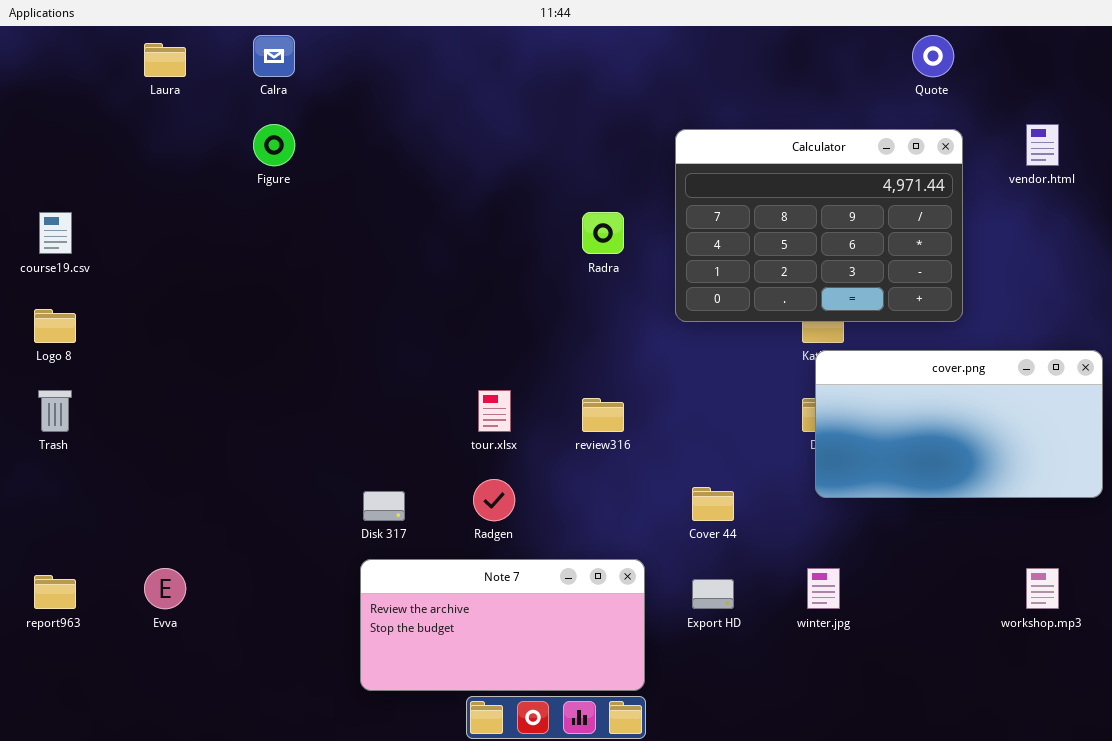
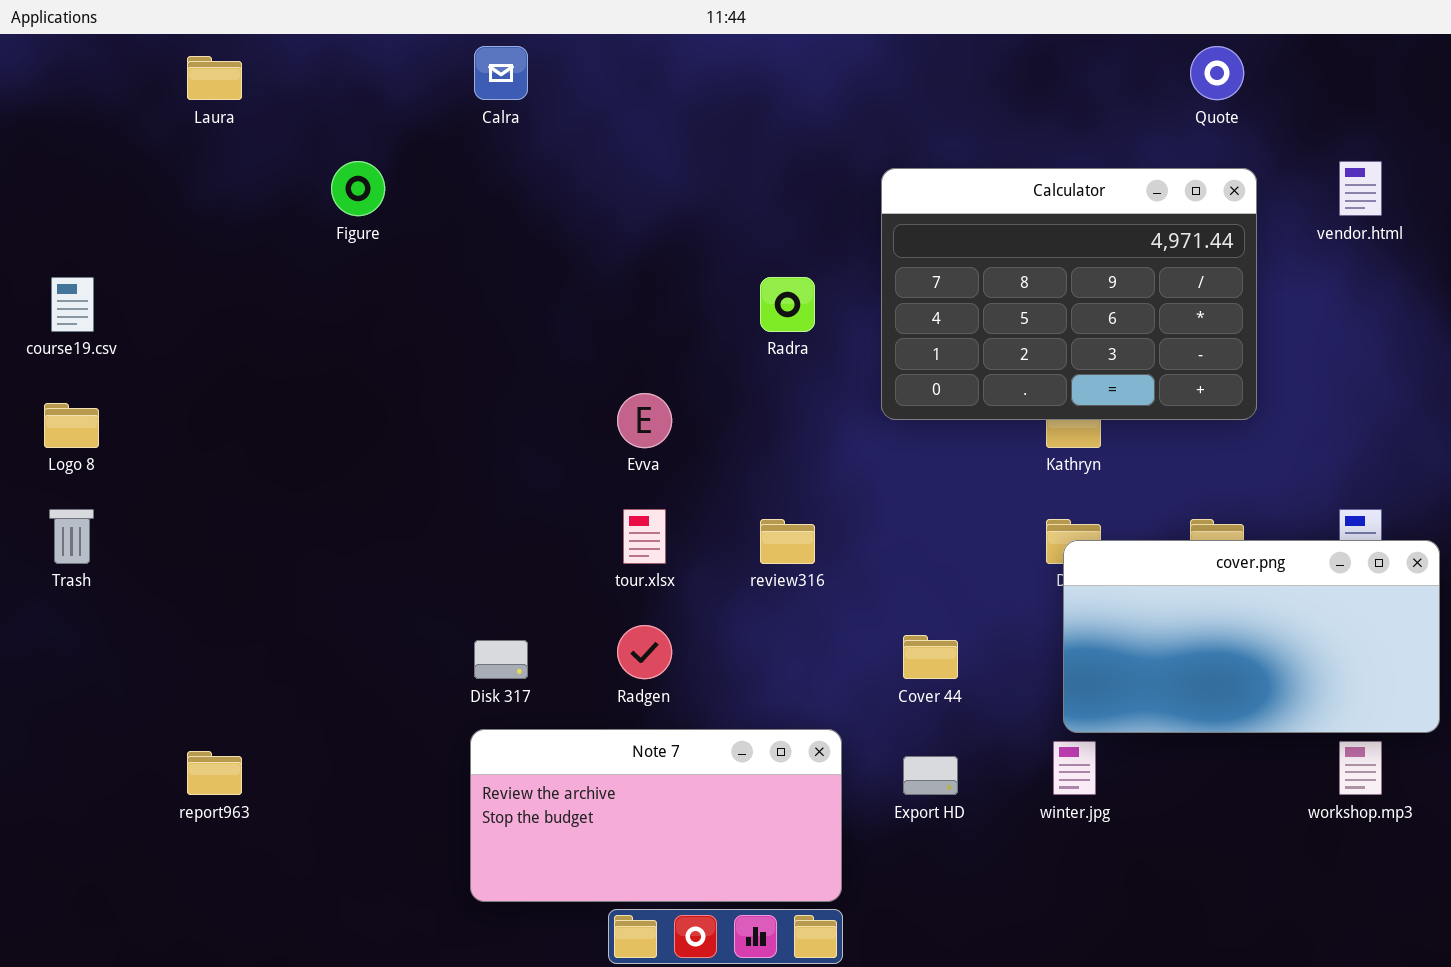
Calra: [253,35,295,77] -> [474,46,528,100], moved
cover.png: [815,350,1103,498] -> [1063,540,1440,733], moved
Evva: [144,568,186,609] -> [617,393,672,448], moved
report963: [34,575,76,609] -> [187,751,242,795], moved

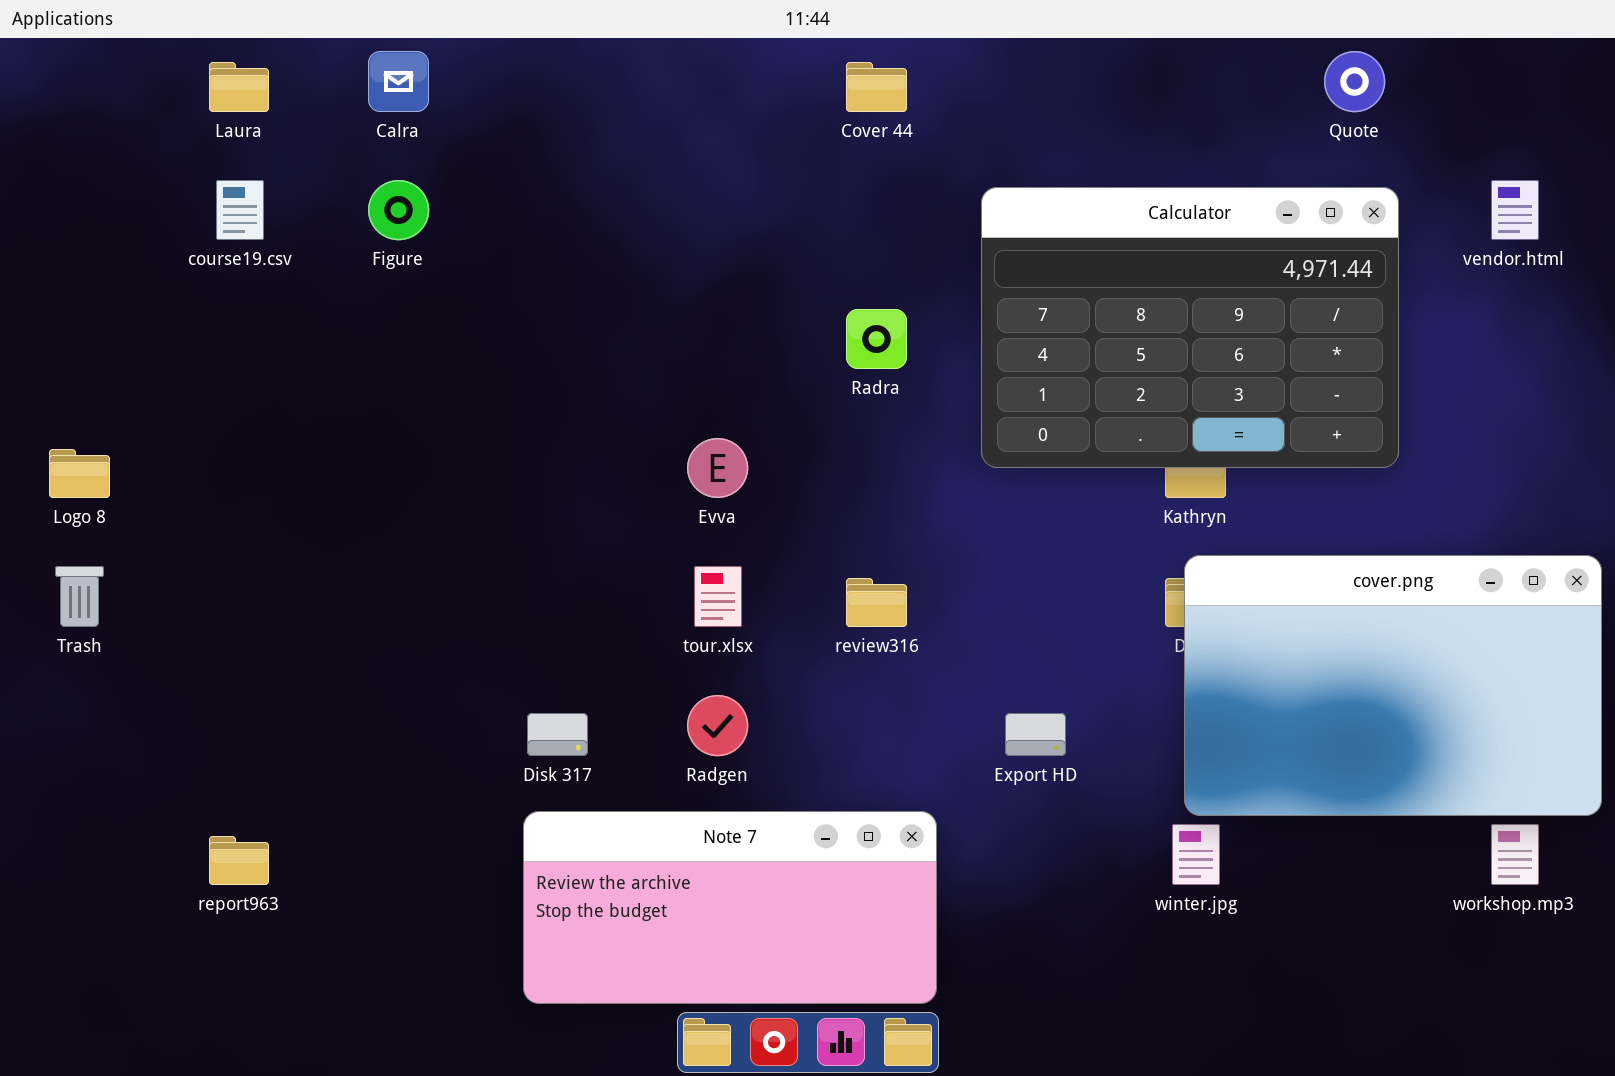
Calra: [474,46,528,100] -> [368,51,429,112], moved
course19.csv: [51,277,94,332] -> [216,180,264,240], moved
cover.png: [1063,540,1440,733] -> [1184,555,1602,816], resized
Cover 44: [903,635,958,679] -> [846,62,907,112], moved
Export HD: [903,756,958,795] -> [1005,713,1066,756], moved

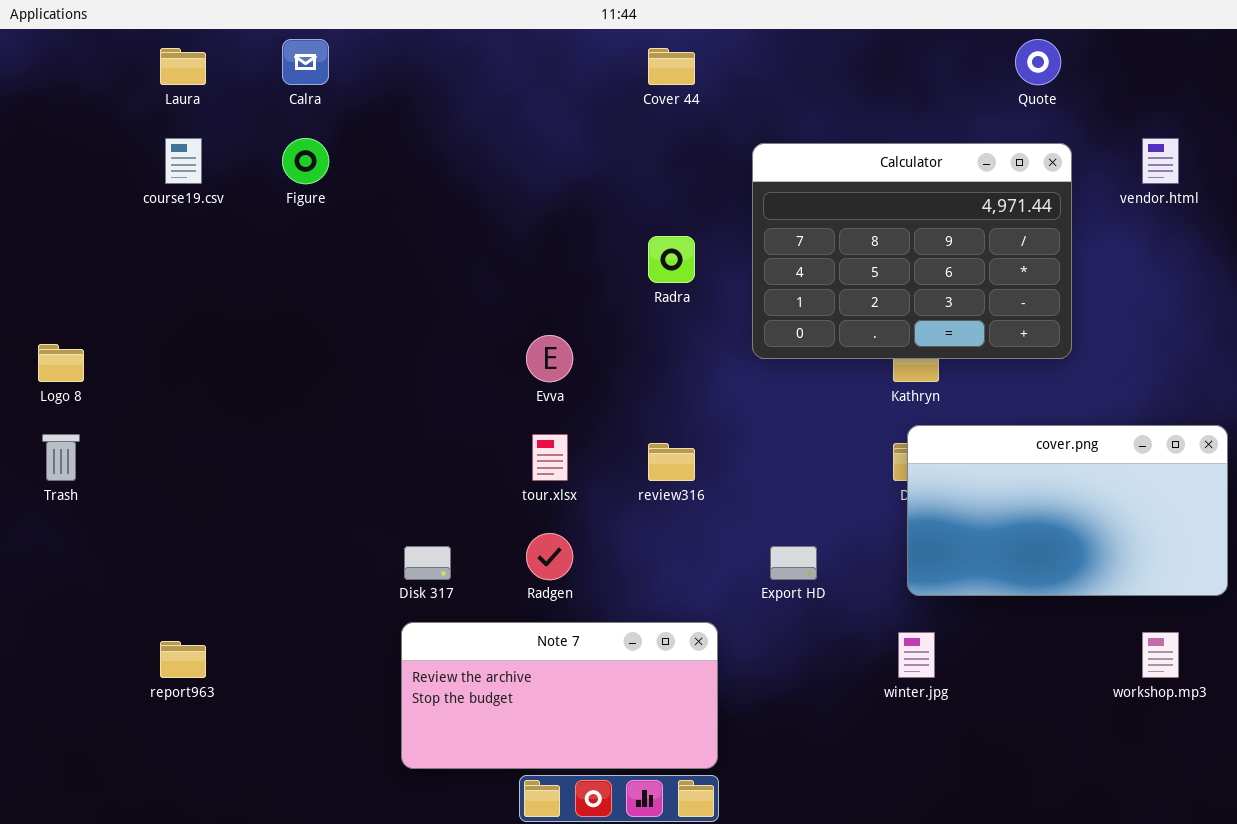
cover.png: [1184,555,1602,816] -> [907,425,1228,596], resized

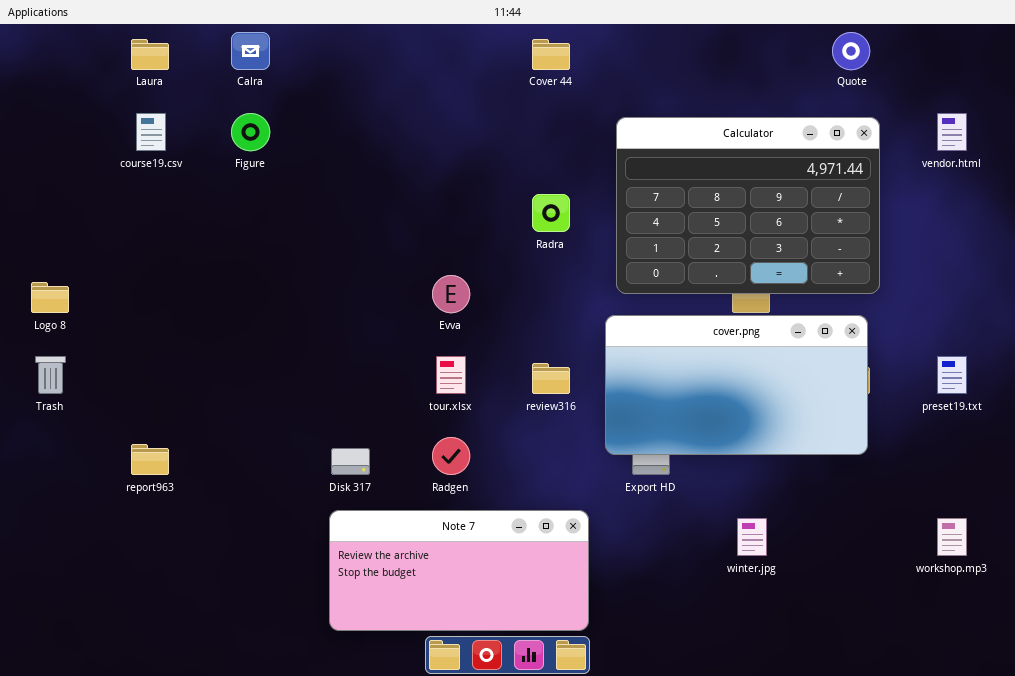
cover.png: [907,425,1228,596] -> [605,315,868,455], moved
report963: [160,641,206,678] -> [131,444,169,475], moved

